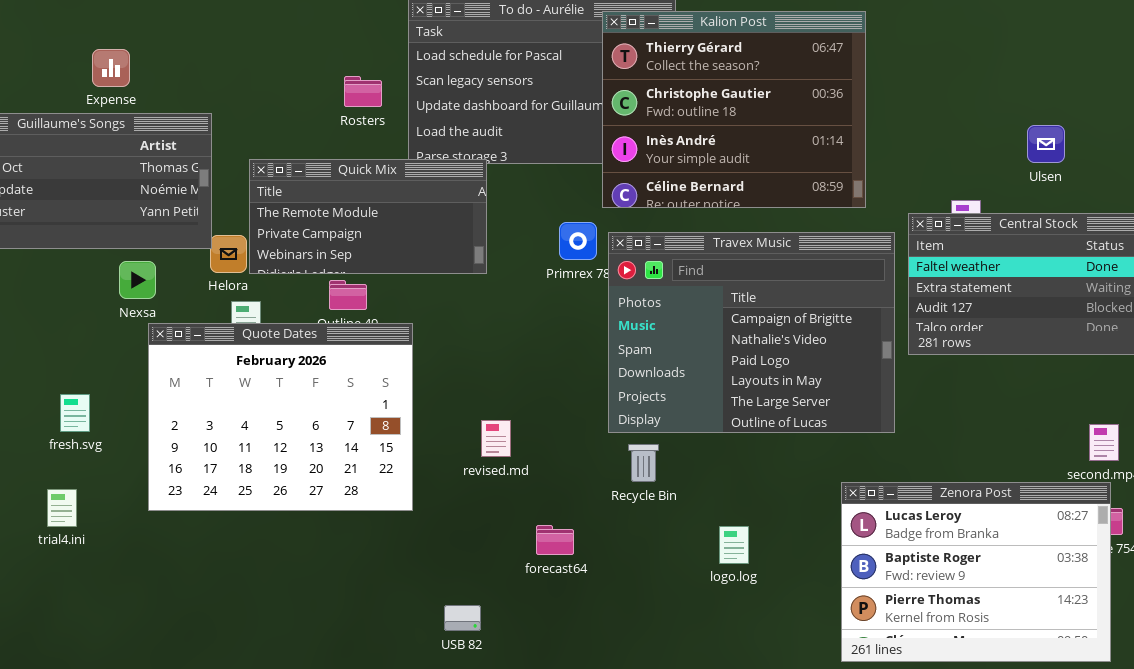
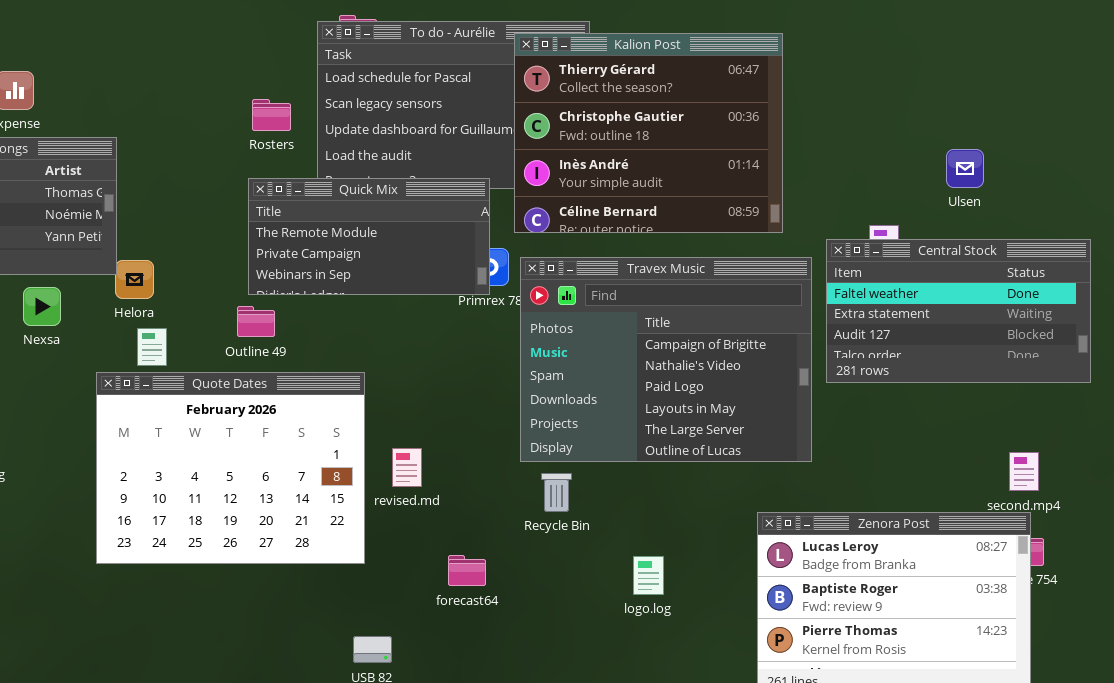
Quick Mix: [249,159,487,274] -> [248,178,490,295], moved
Quote Dates: [148,323,413,511] -> [96,372,365,564], moved

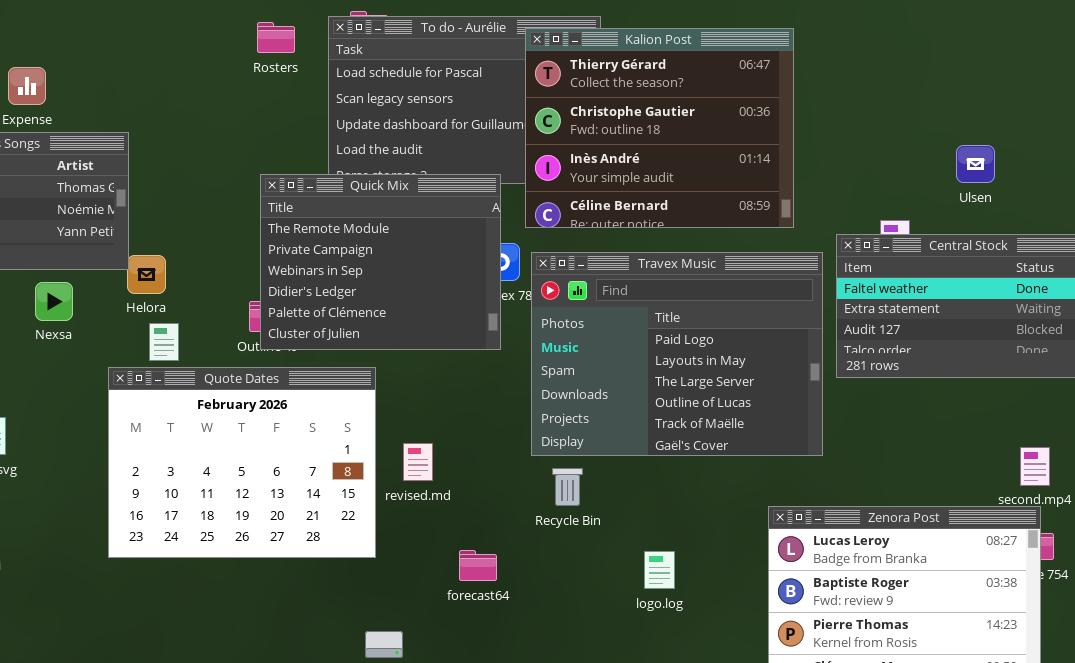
Rosters: [252,99,291,131] -> [257,22,295,53], moved
Quick Mix: [248,178,490,295] -> [260,174,501,350], resized
Travex Music: [520,257,812,462] -> [531,252,823,456], scrolled down 2 rows

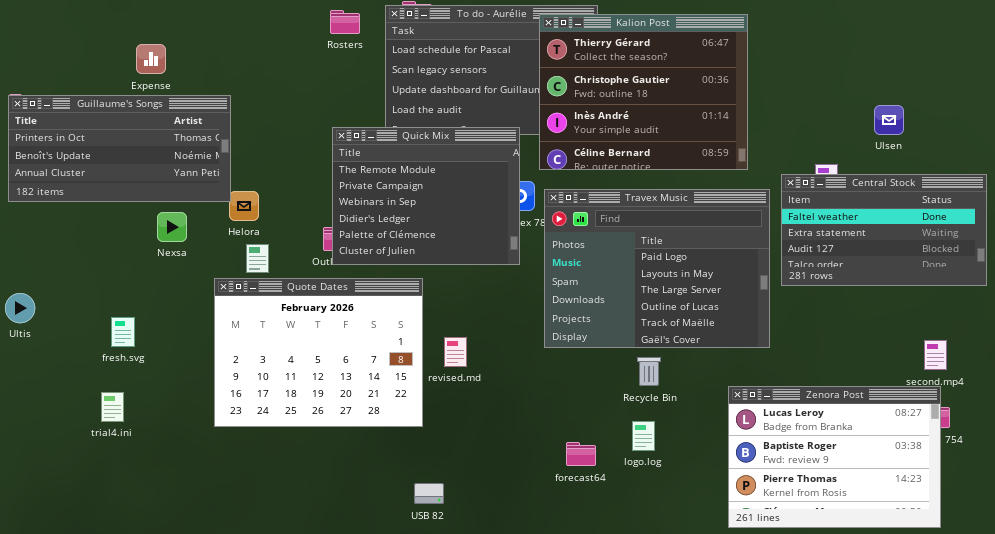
Recycle Bin: [552,468,583,506] -> [637,357,661,386], moved
forecast64: [459,550,497,581] -> [566,442,596,466], moved

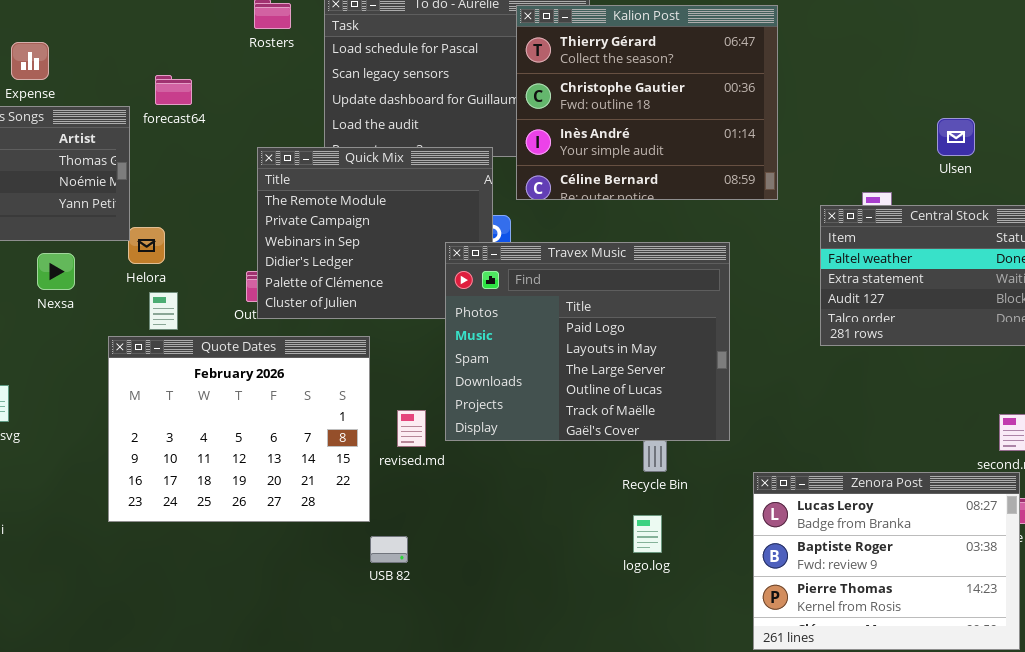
Travex Music: [544,189,770,348] -> [445,242,730,441], moved
forecast64: [566,442,596,466] -> [155,75,192,105], moved
USB 82: [414,483,444,504] -> [370,536,408,563], moved

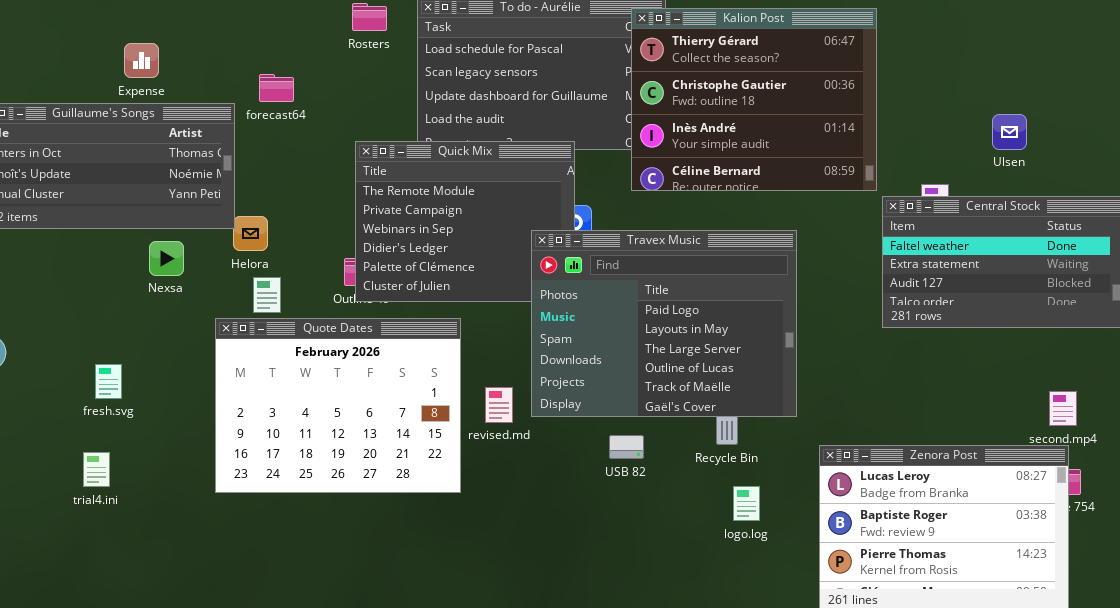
Kalion Post: [516,5,778,200] -> [631,8,877,191], moved
logo.log: [633,515,662,553] -> [733,486,760,521], moved
USB 82: [370,536,408,563] -> [609,435,644,459], moved

